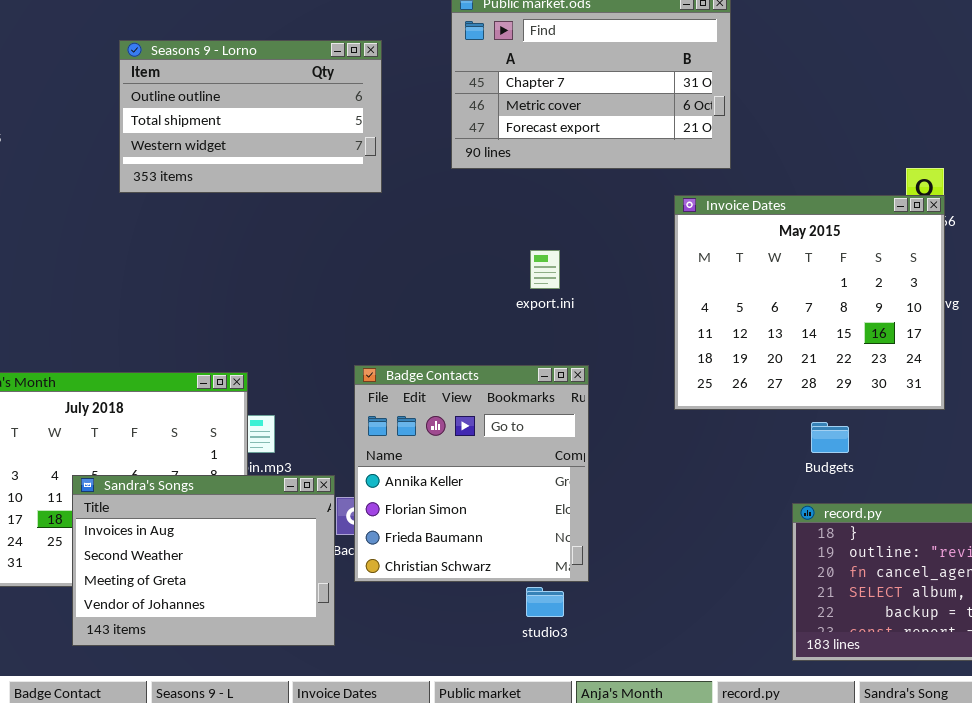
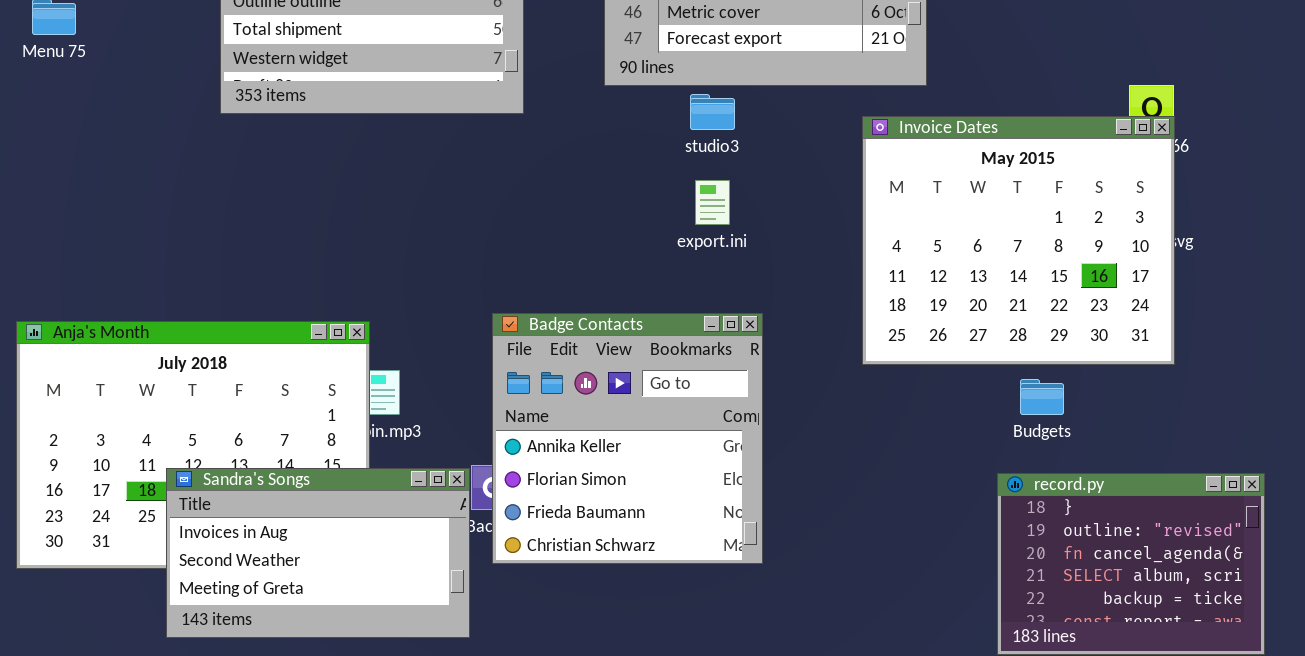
Sandra's Songs: [72,475,335,646] -> [166,468,470,638], resized
studio3: [526,587,564,617] -> [690,94,735,130], moved

